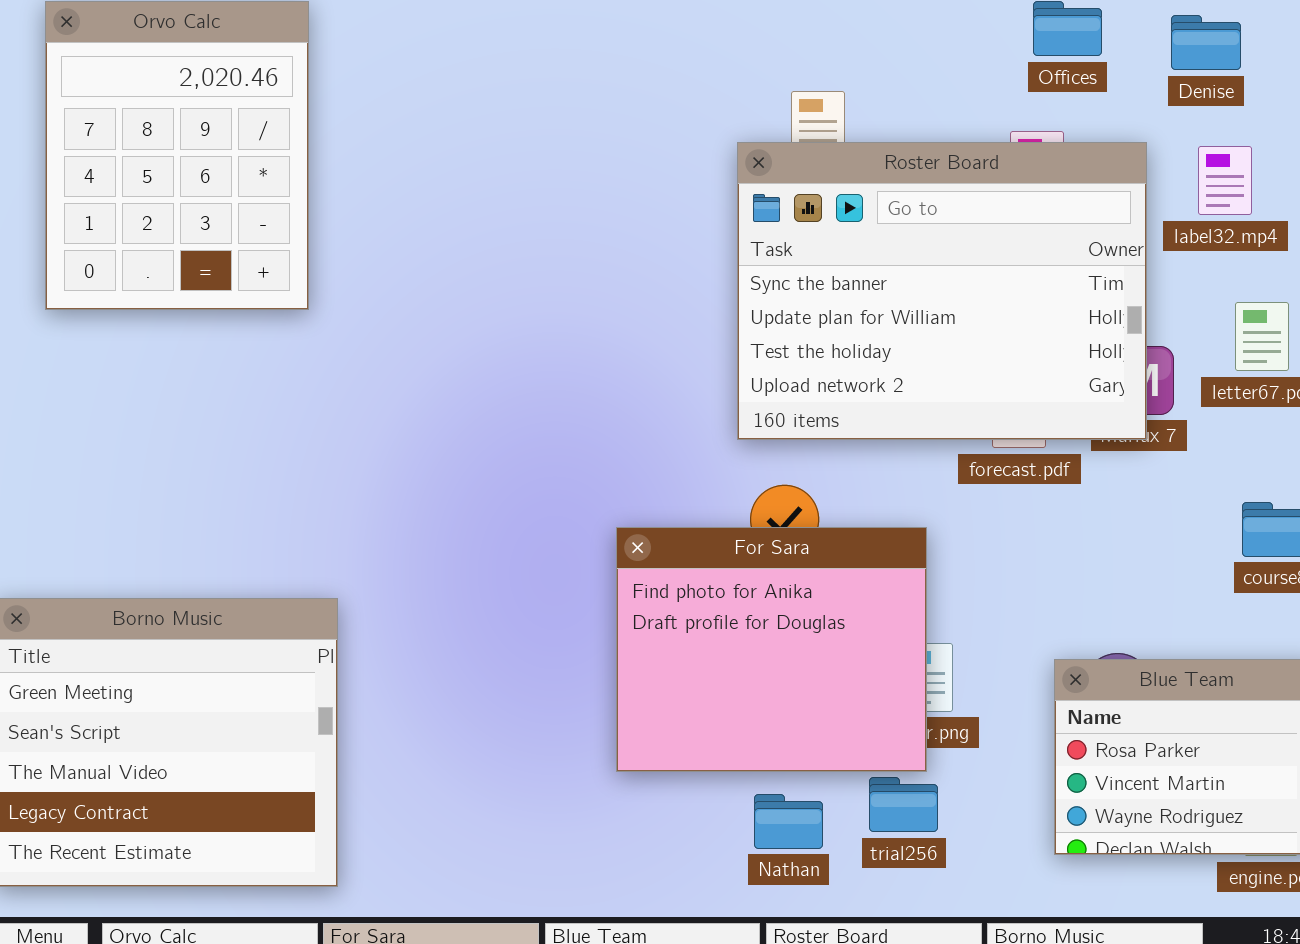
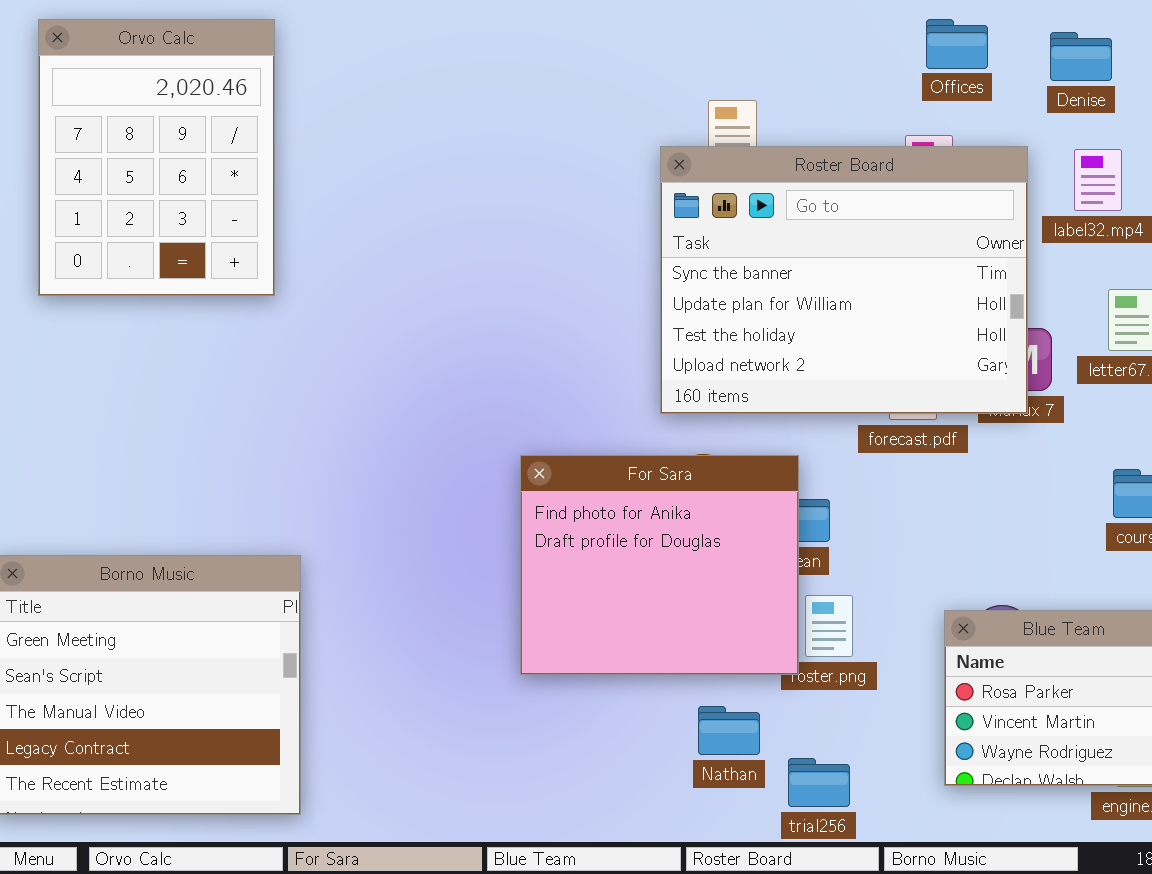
For Sara: [616,527,927,772] -> [520,455,799,675], moved
trial256: [869,777,938,832] -> [788,758,850,807], moved
Nathan: [754,794,823,849] -> [698,706,760,755], moved

